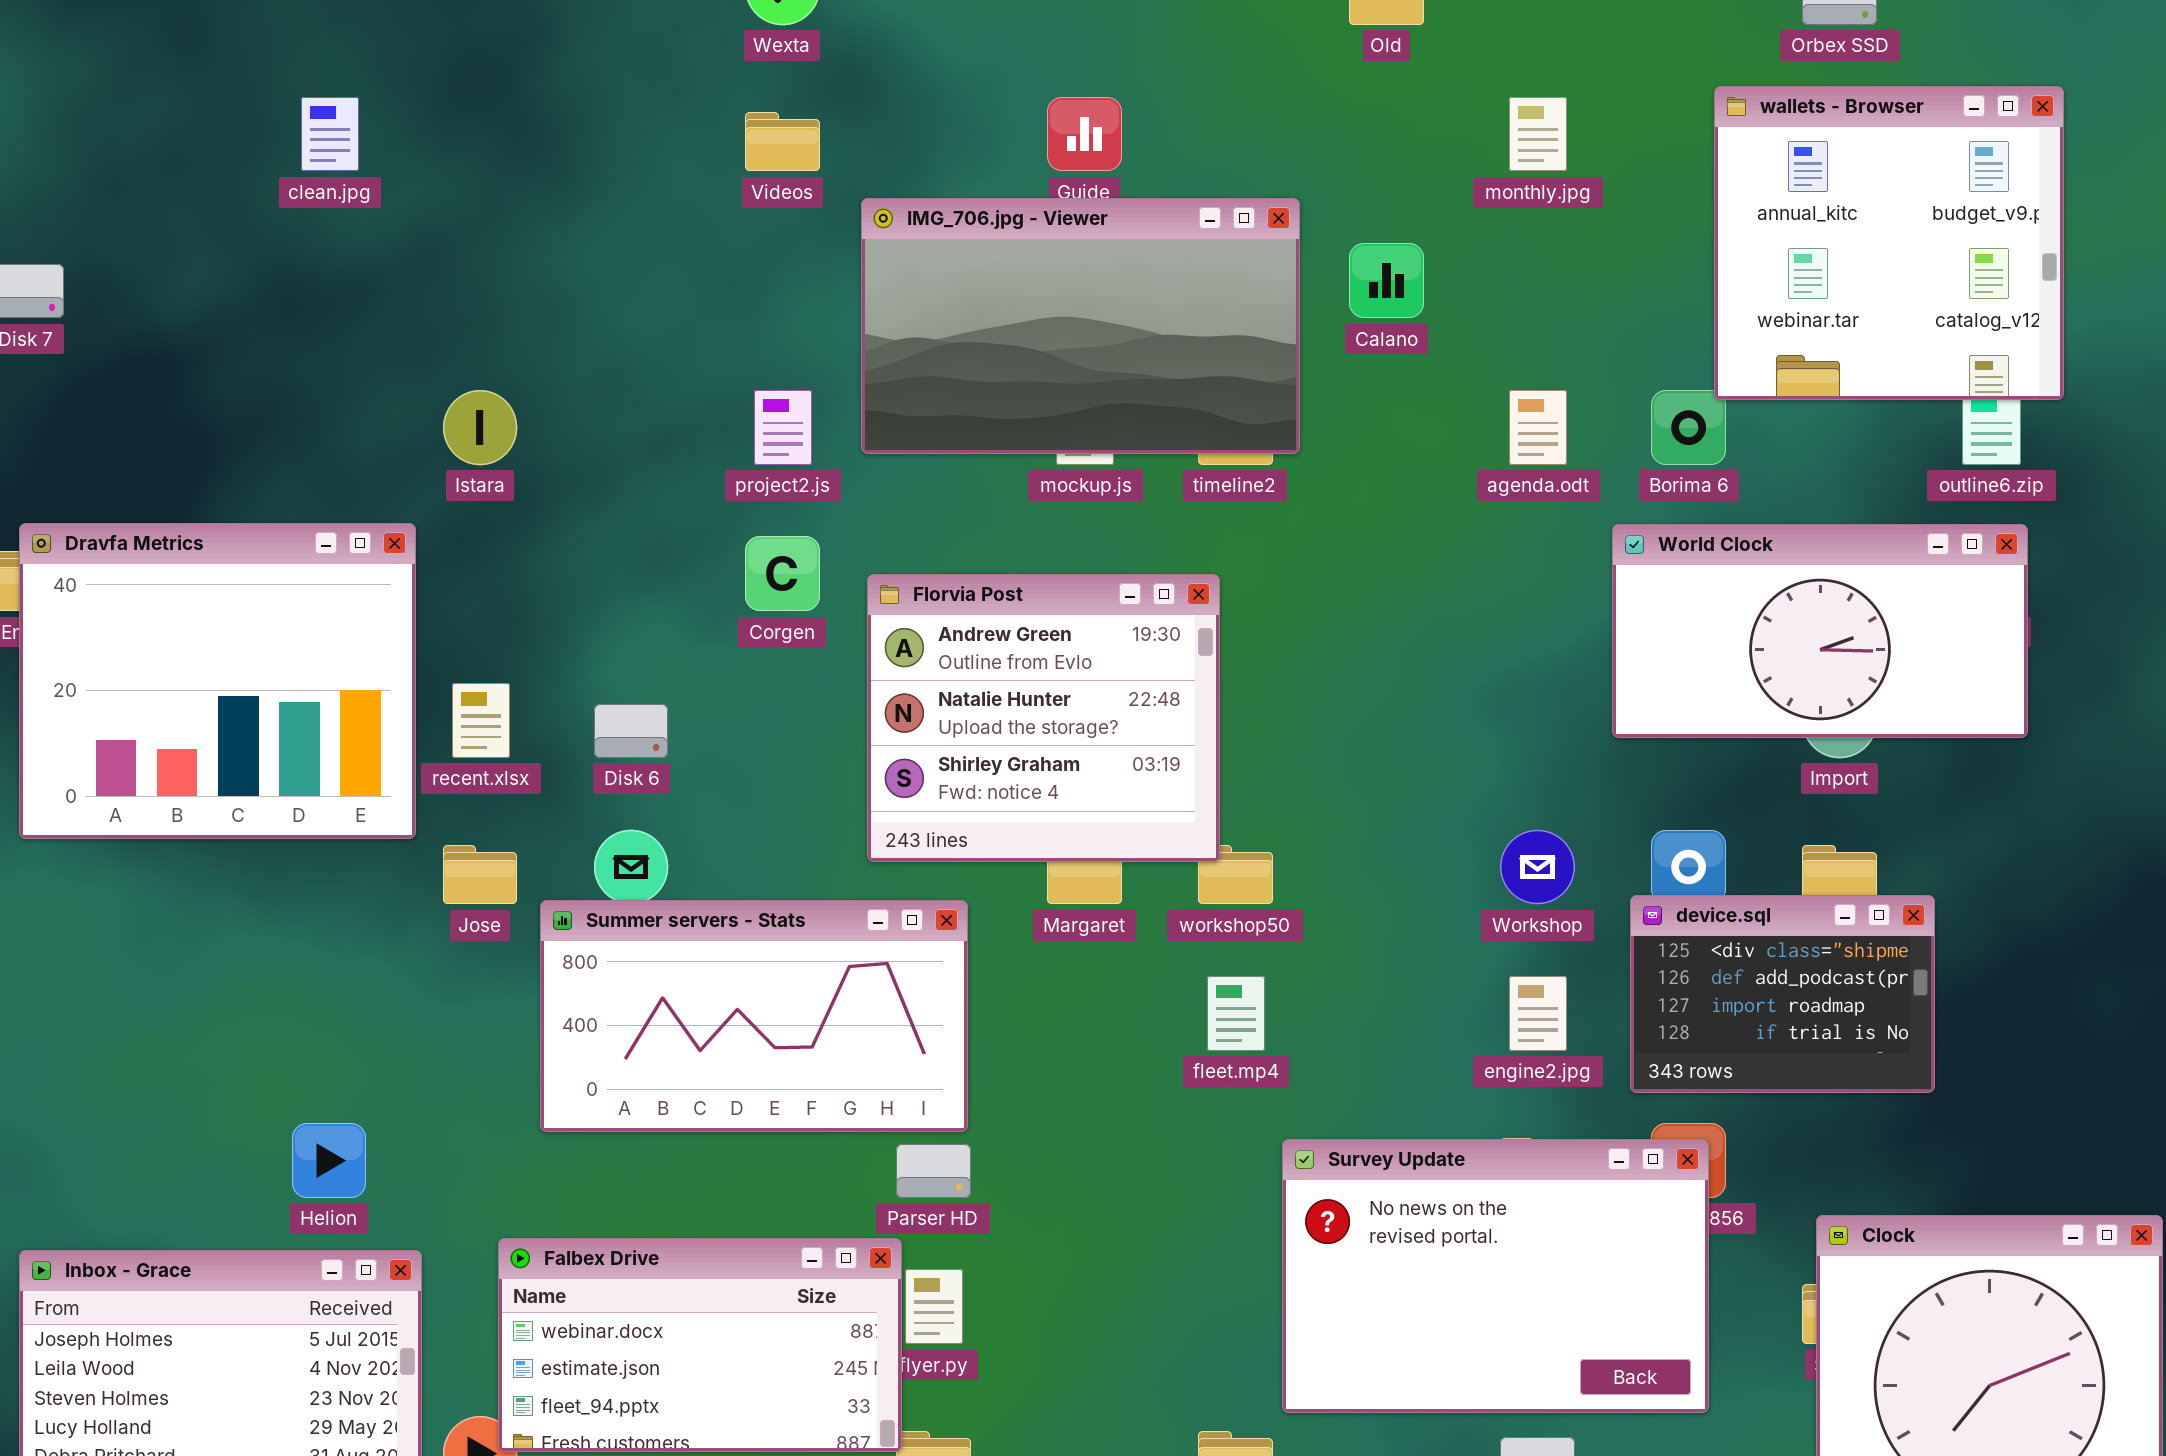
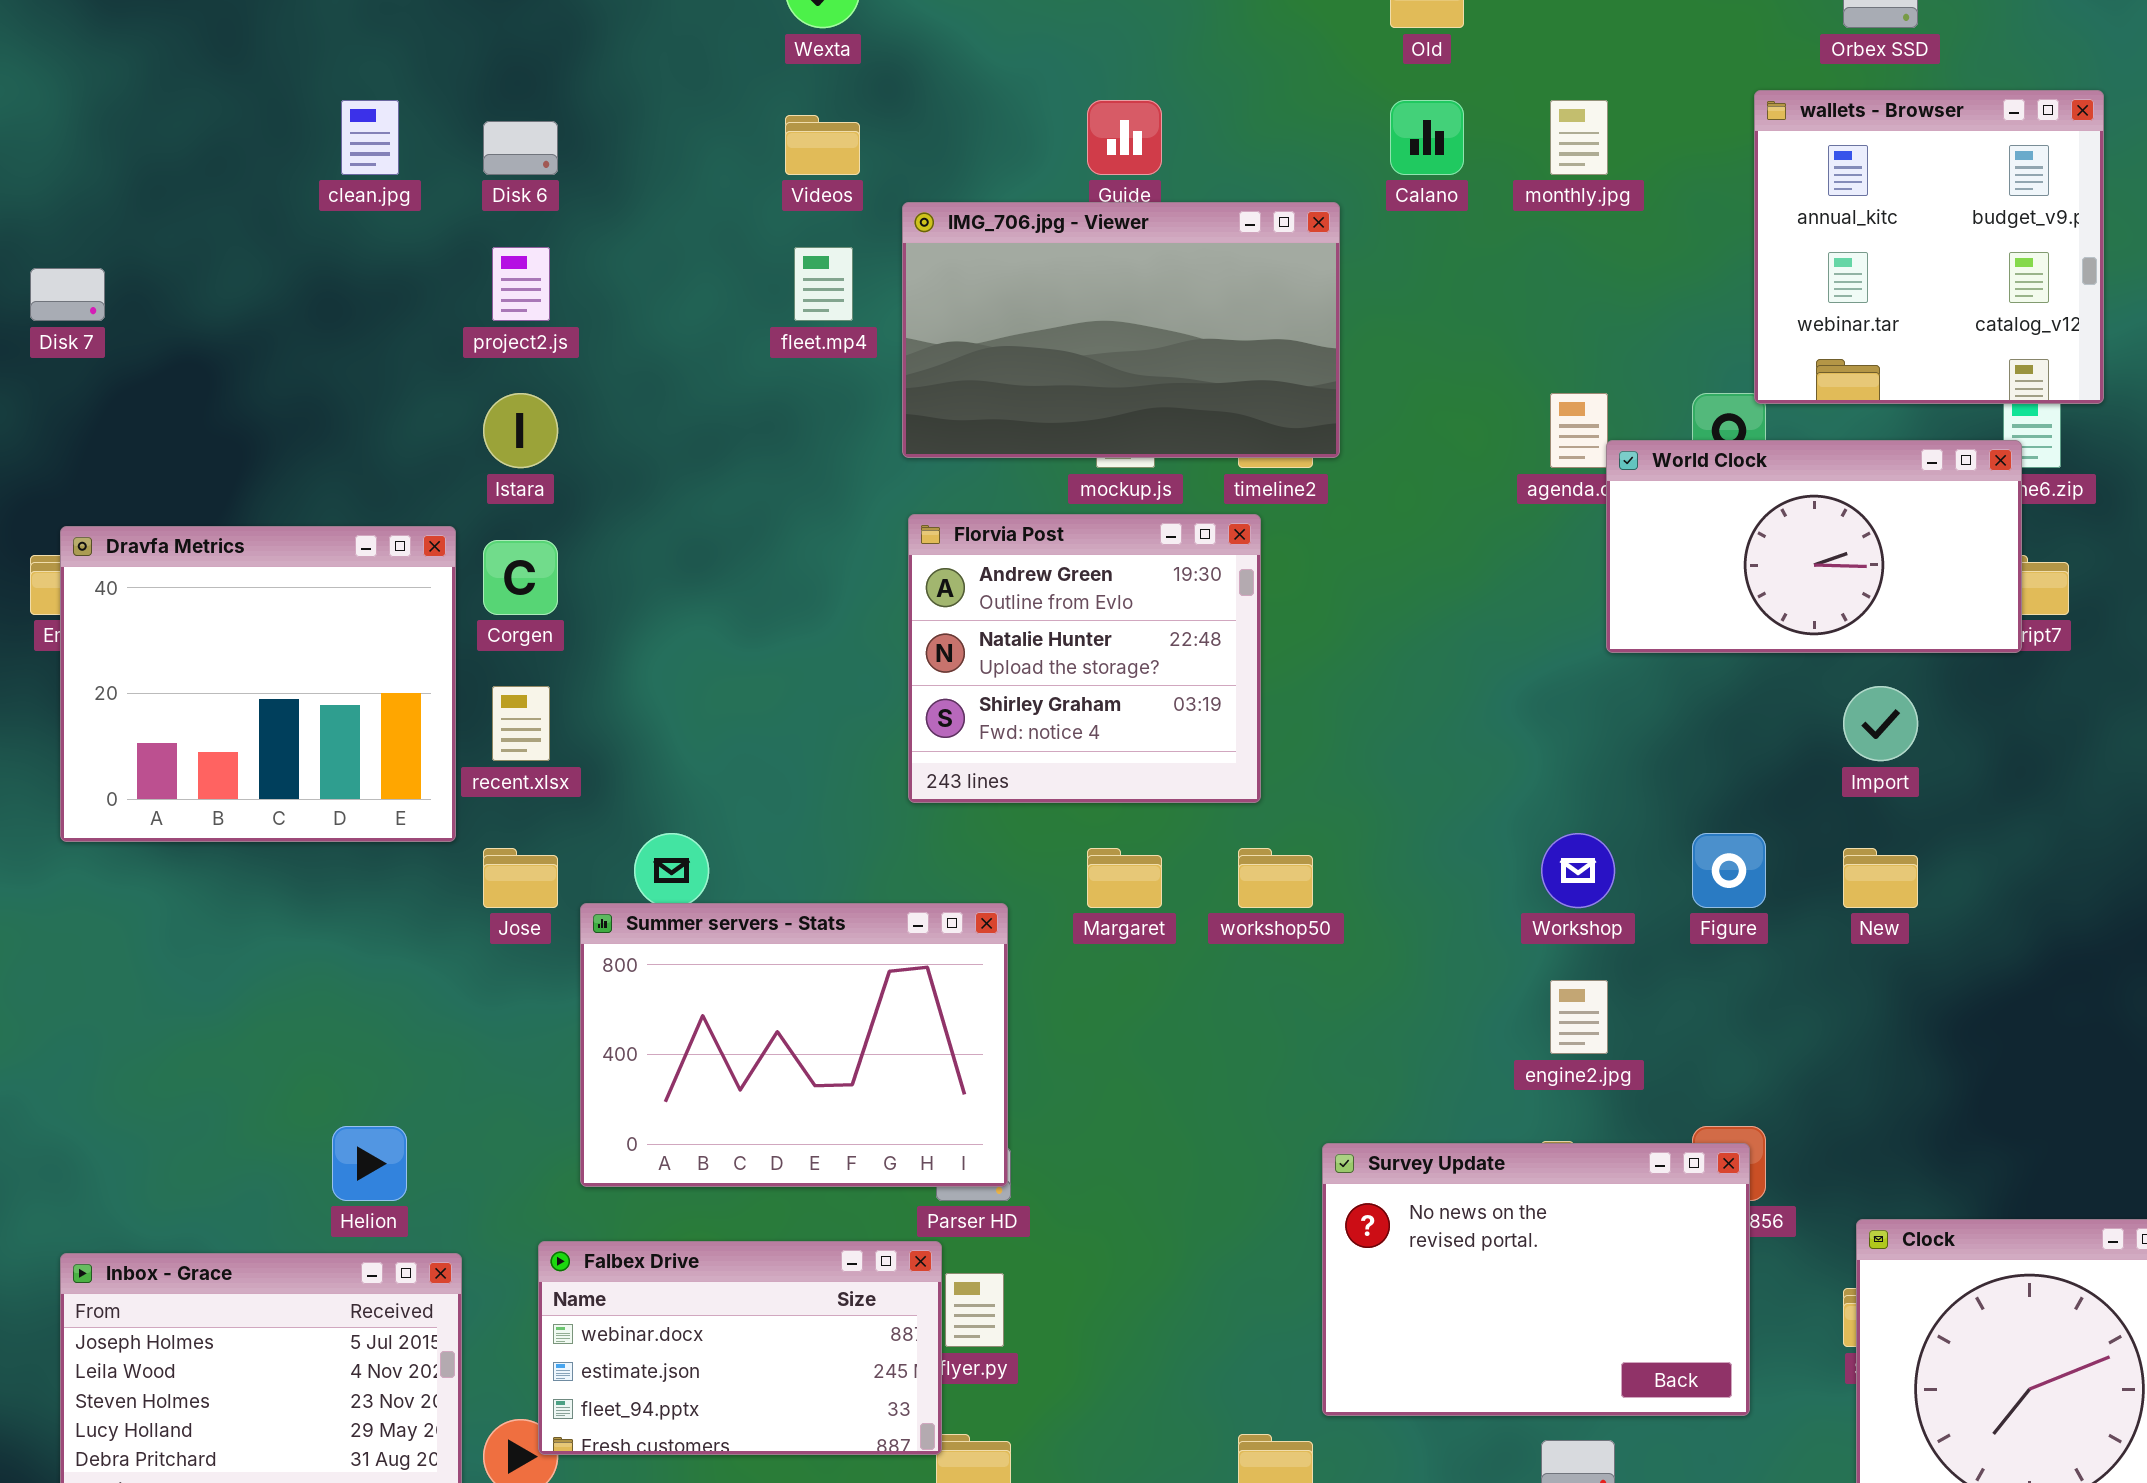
Calano: [1349,243,1424,318] -> [1390,100,1464,175], moved
project2.js: [754,390,812,465] -> [492,247,550,321], moved
World Clock: [1612,524,2028,738] -> [1606,440,2022,653], moved
Corgen: [745,536,820,611] -> [483,540,558,615], moved
Florvia Post: [867,574,1220,862] -> [908,514,1261,803], moved
Disk 6: [594,704,668,758] -> [483,121,558,175], moved
device.sql: [1630,895,1935,1093] -> none, closed
Summer servers - Stats: [540,900,968,1132] -> [580,903,1008,1187], resized
fleet.mp4: [1207,976,1265,1051] -> [794,247,853,321], moved

